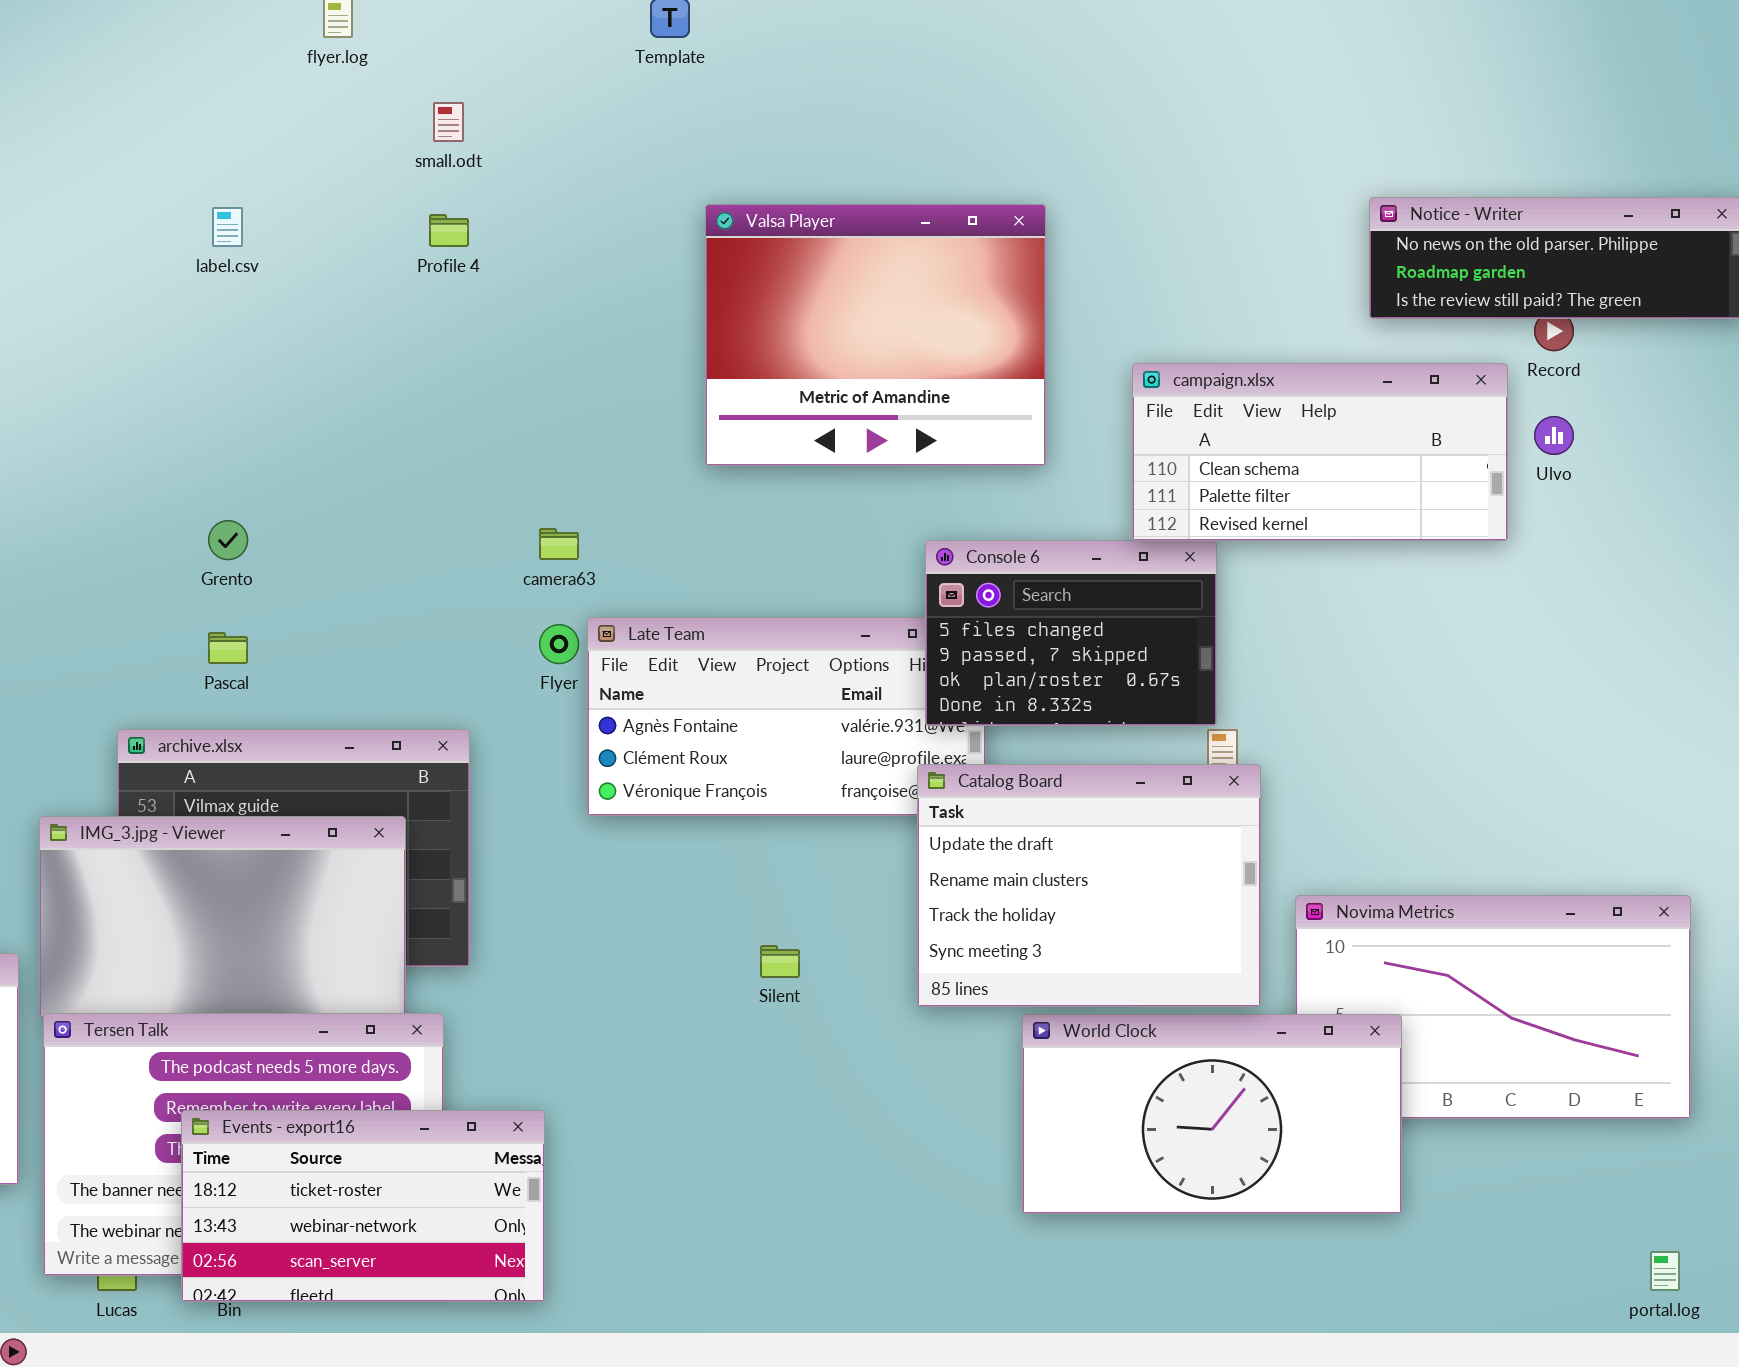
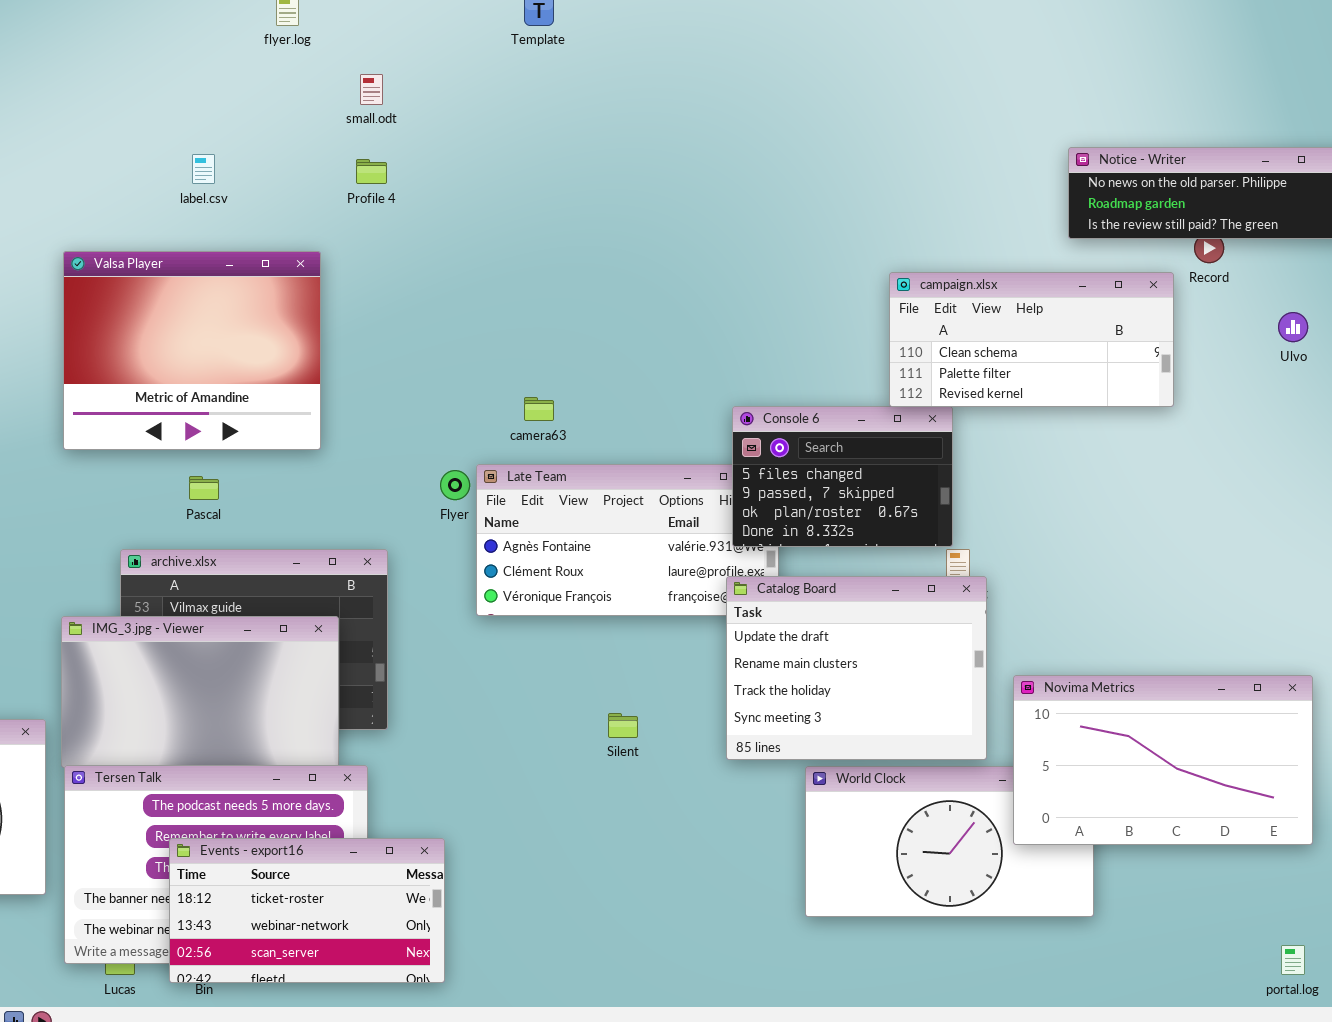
Valsa Player: [705,204,1046,466] -> [63,251,321,450], moved
Ulvo: [1534,416,1574,455] -> [1278,312,1308,342], moved
camera63: [539,528,579,560] -> [524,397,554,421], moved
Novima Metrics: [1295,895,1691,1119] -> [1013,675,1313,845], raised

